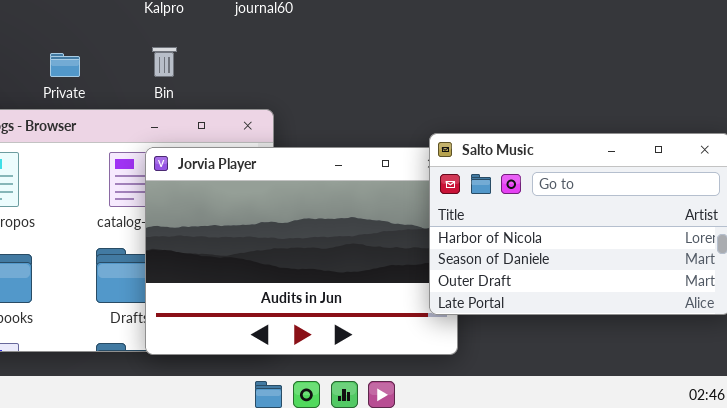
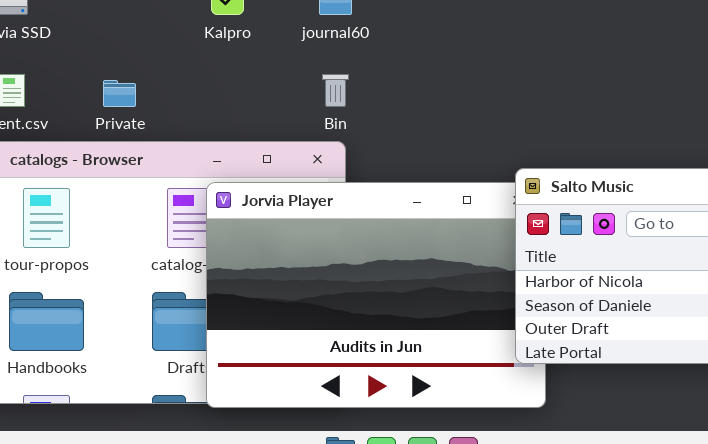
Bin: [152,47,177,77] -> [322,74,349,107], moved

